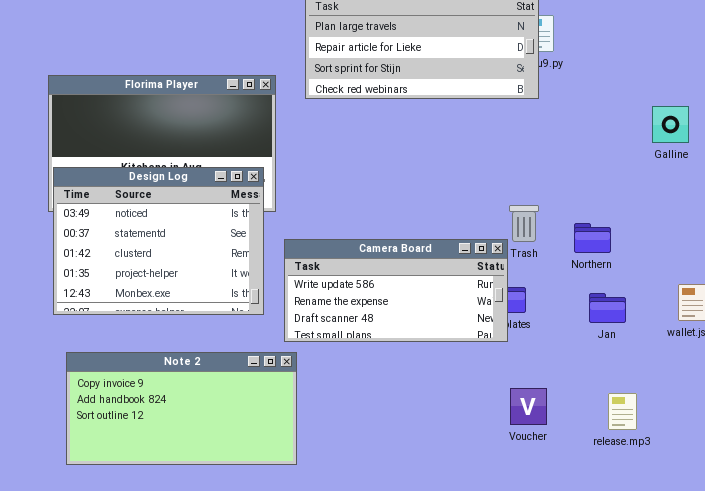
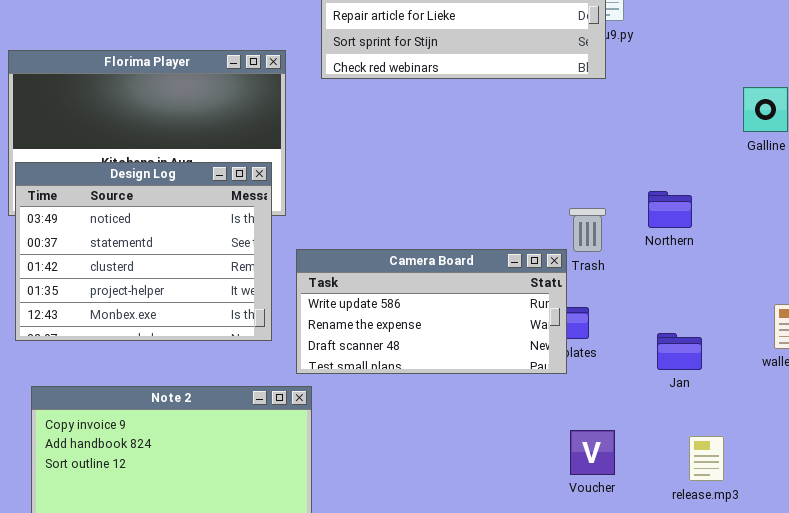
Northern: [574,223,611,253] -> [648,191,692,228], moved
Jan: [589,293,626,323] -> [657,333,702,370], moved

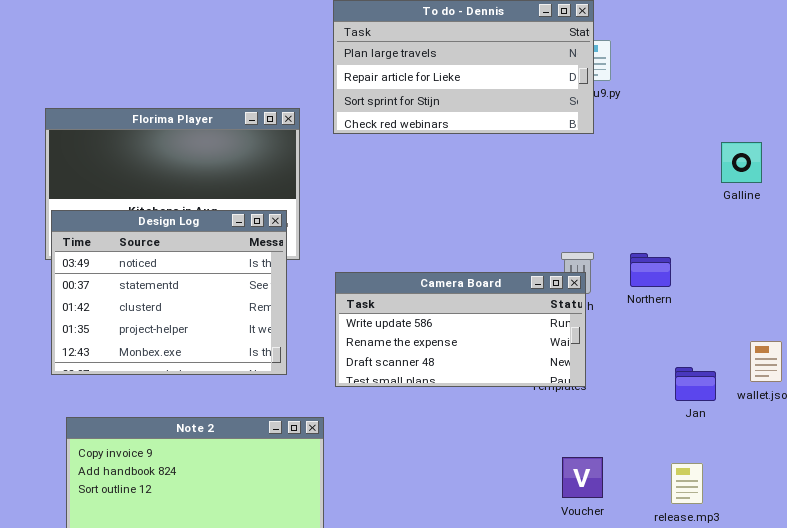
Northern: [648,191,692,228] -> [630,253,671,287], moved
Camera Board: [296,249,567,374] -> [335,272,586,387], moved
Jan: [657,333,702,370] -> [675,367,716,401], moved

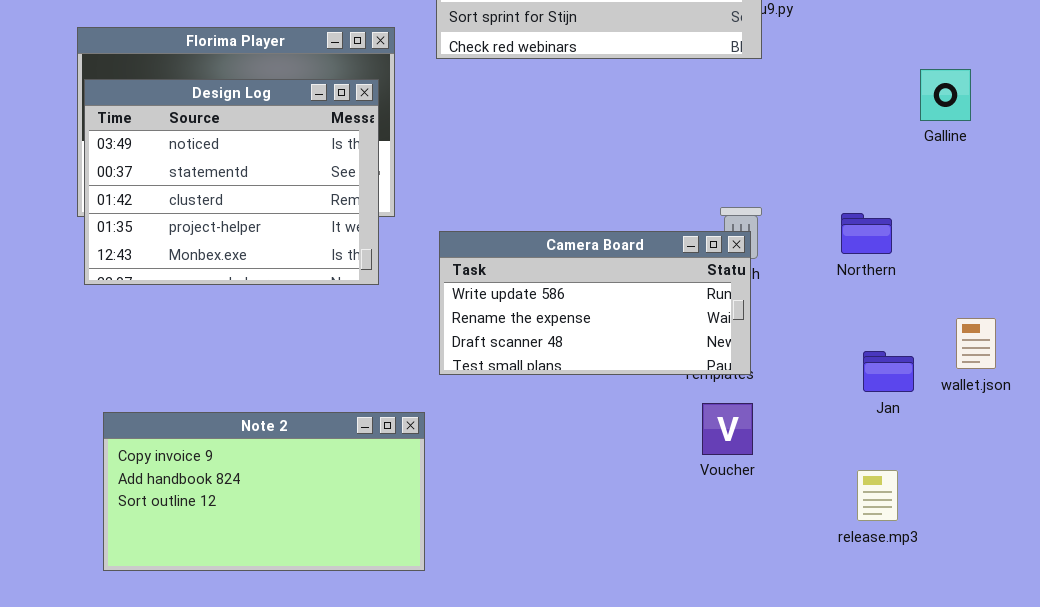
Design Log: [51,210,287,375] -> [84,79,379,285], moved
Northern: [630,253,671,287] -> [841,213,892,254], moved
Voucher: [562,457,603,498] -> [702,403,753,455], moved

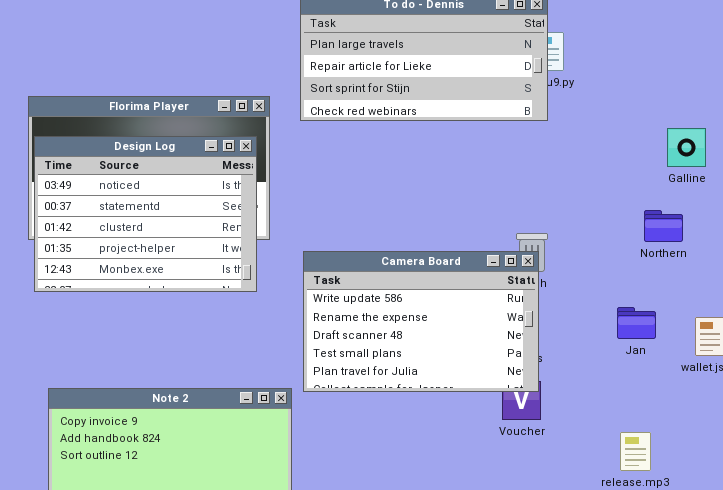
Northern: [841,213,892,254] -> [644,210,683,242], moved
Camera Board: [439,231,751,375] -> [303,251,539,392], resized
Jan: [863,351,914,392] -> [617,307,656,339], moved

